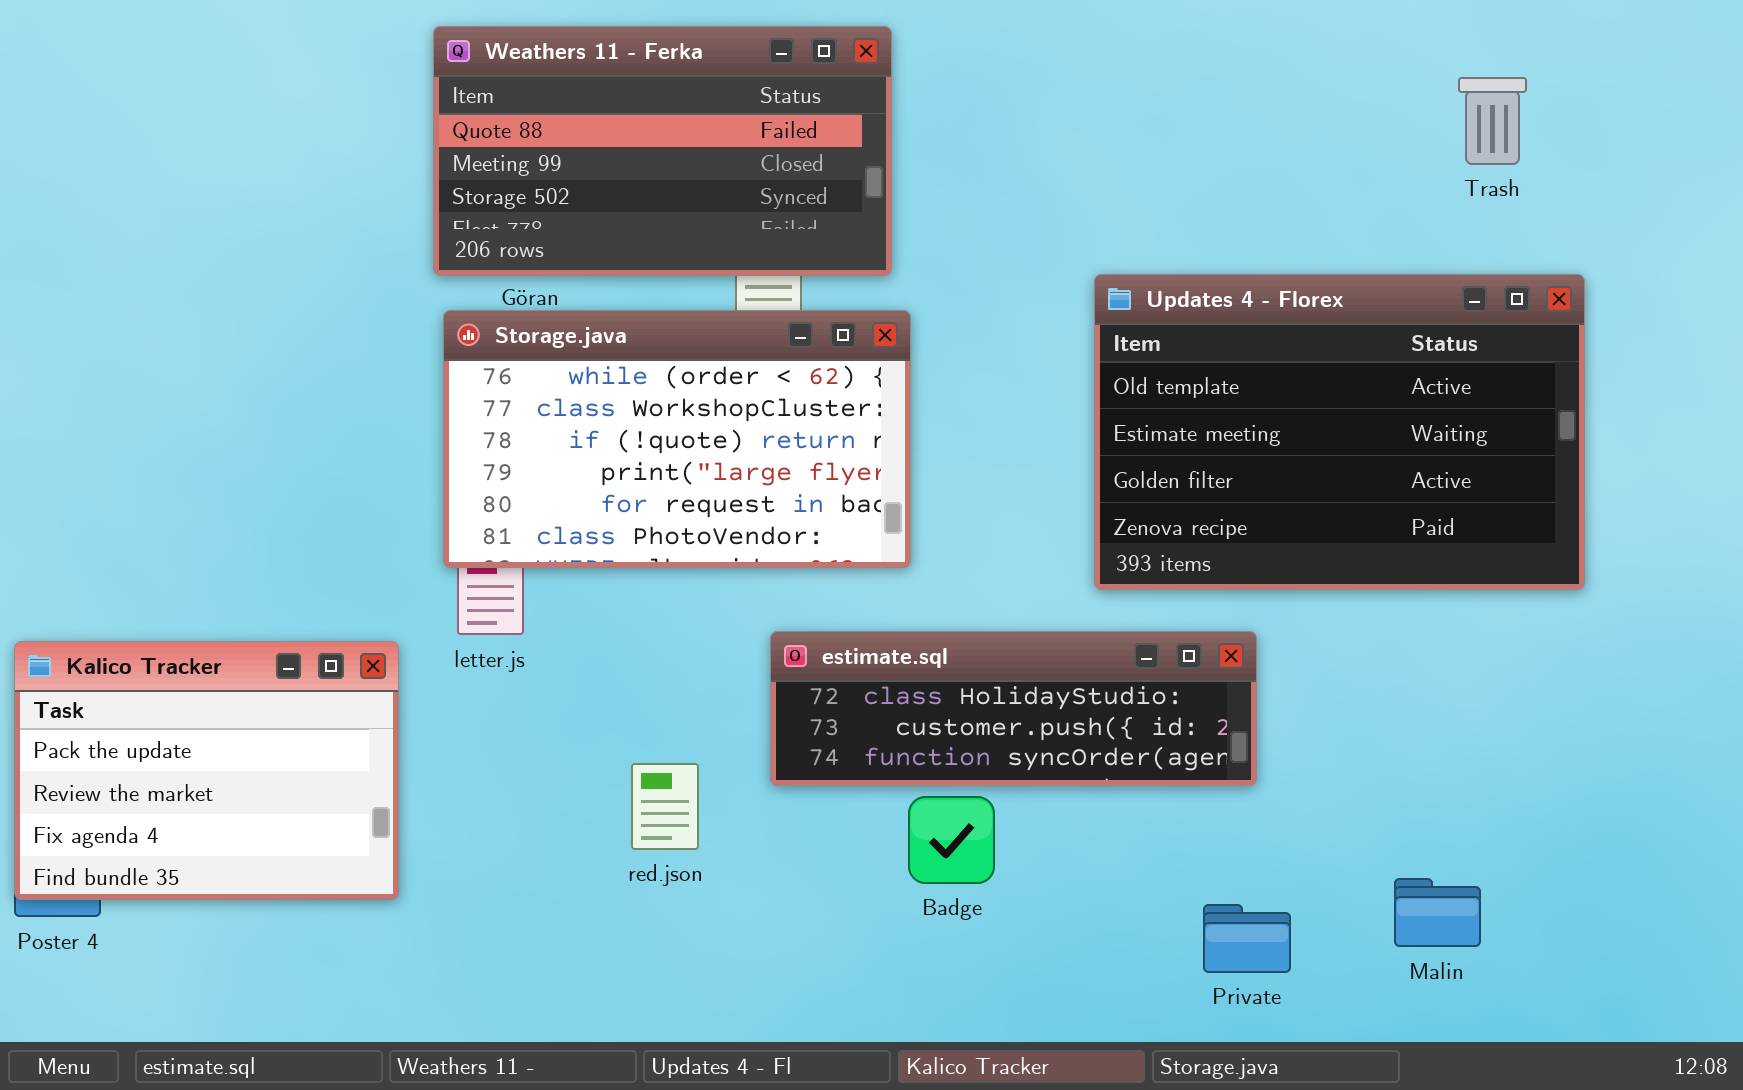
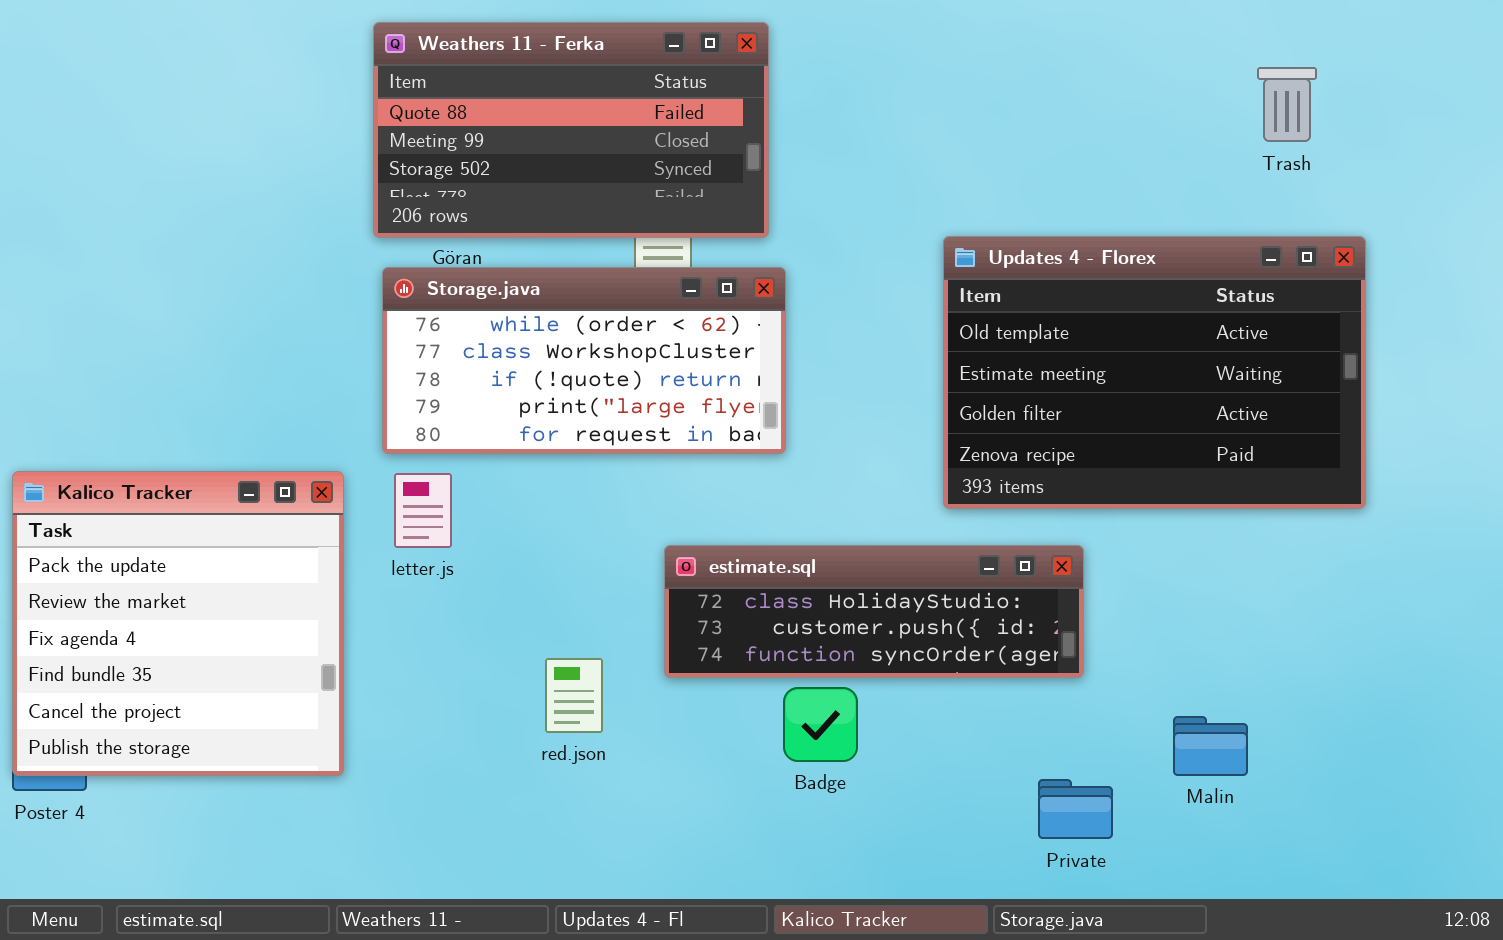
Storage.java: [443,310,911,568] -> [382,267,786,454], resized
Kalico Tracker: [14,641,399,900] -> [12,471,344,776], resized
Malin: [1394,878,1481,947] -> [1173,716,1248,776], moved

